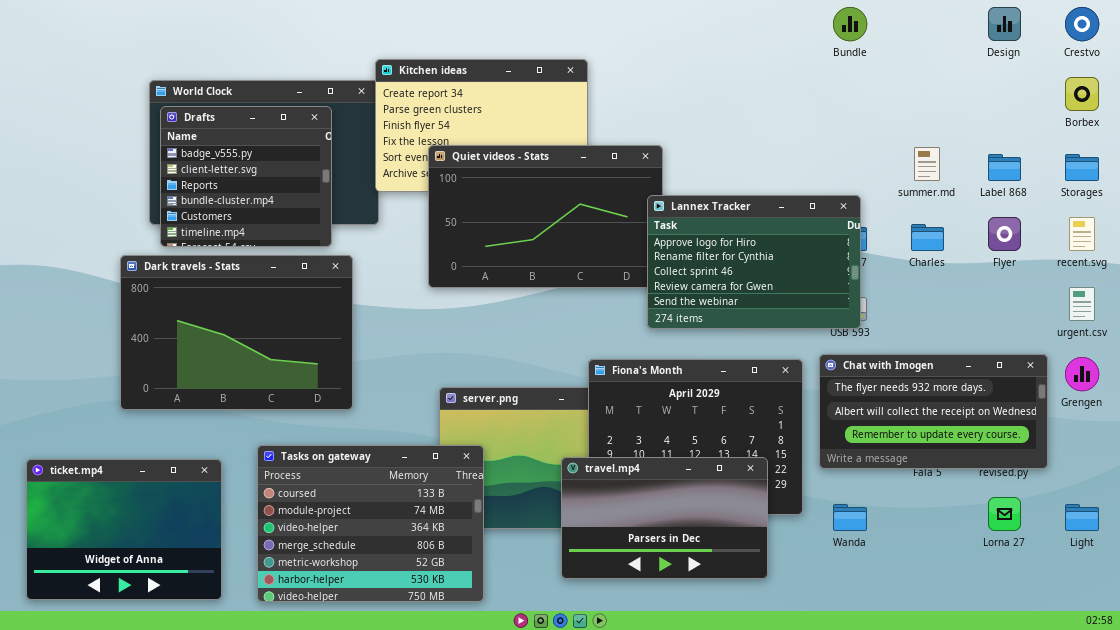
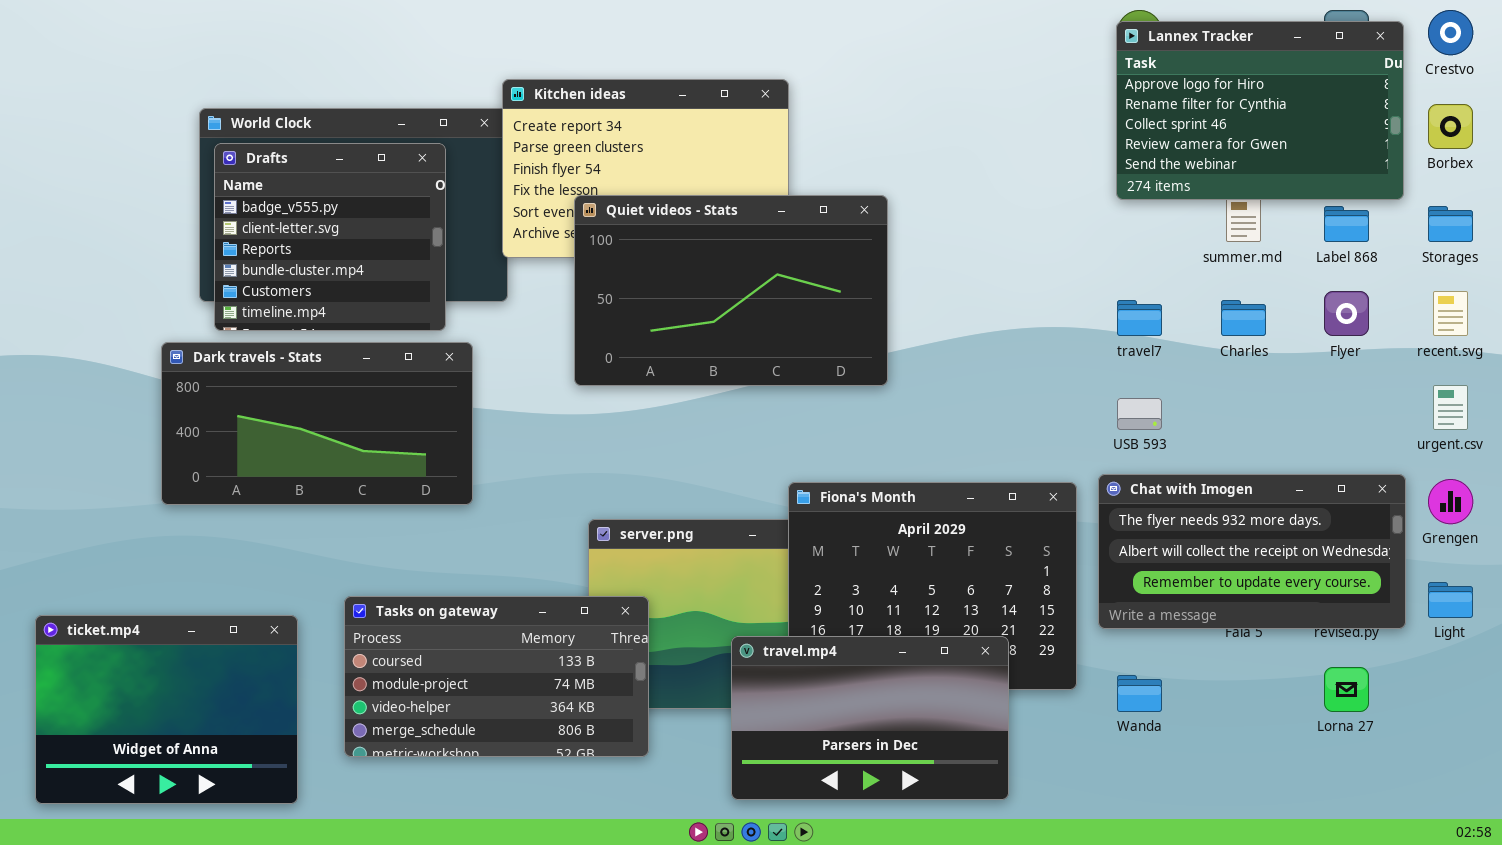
Lannex Tracker: [647,195,861,329] -> [1116,21,1404,200], moved
Dark travels - Stats: [120,255,353,410] -> [161,342,473,505], resized
Tasks on gateway: [257,445,484,602] -> [344,596,649,757], resized
travel.mp4: [561,457,768,579] -> [731,636,1009,800], moved
Light: [1065,504,1099,531] -> [1428,582,1473,618], moved

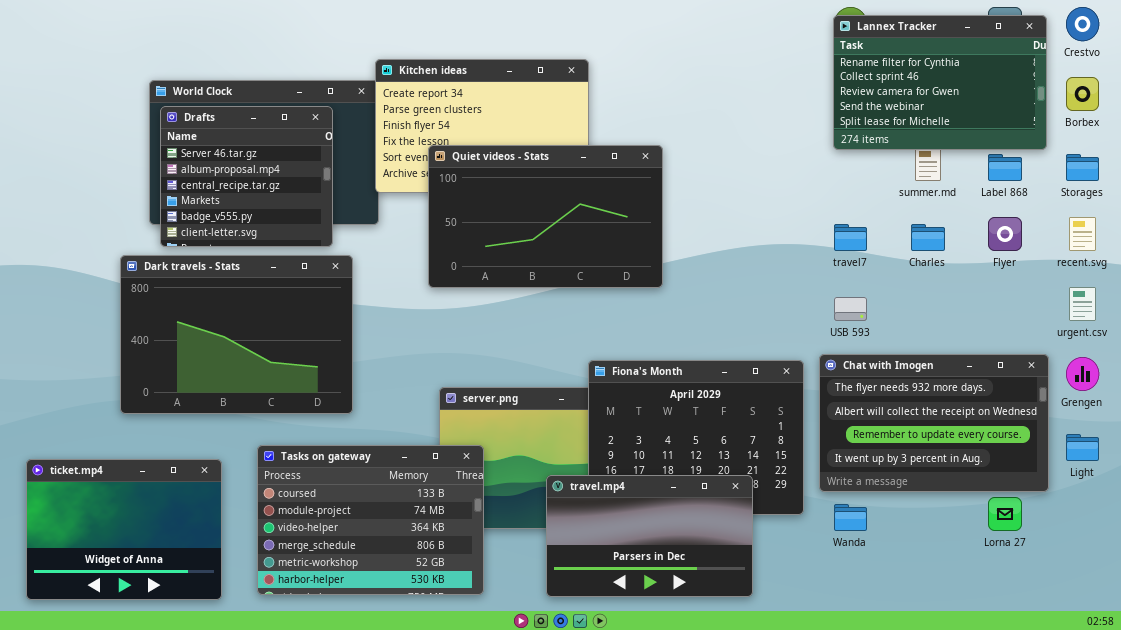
Lannex Tracker: [1116,21,1404,200] -> [833,15,1047,150], scrolled down 1 row
Drafts: [214,143,446,331] -> [160,106,333,247], scrolled up 4 rows
Dark travels - Stats: [161,342,473,505] -> [120,255,353,414], resized
Chat with Imogen: [1098,474,1406,629] -> [819,354,1049,492], resized
Tasks on gateway: [344,596,649,757] -> [257,445,484,595], resized

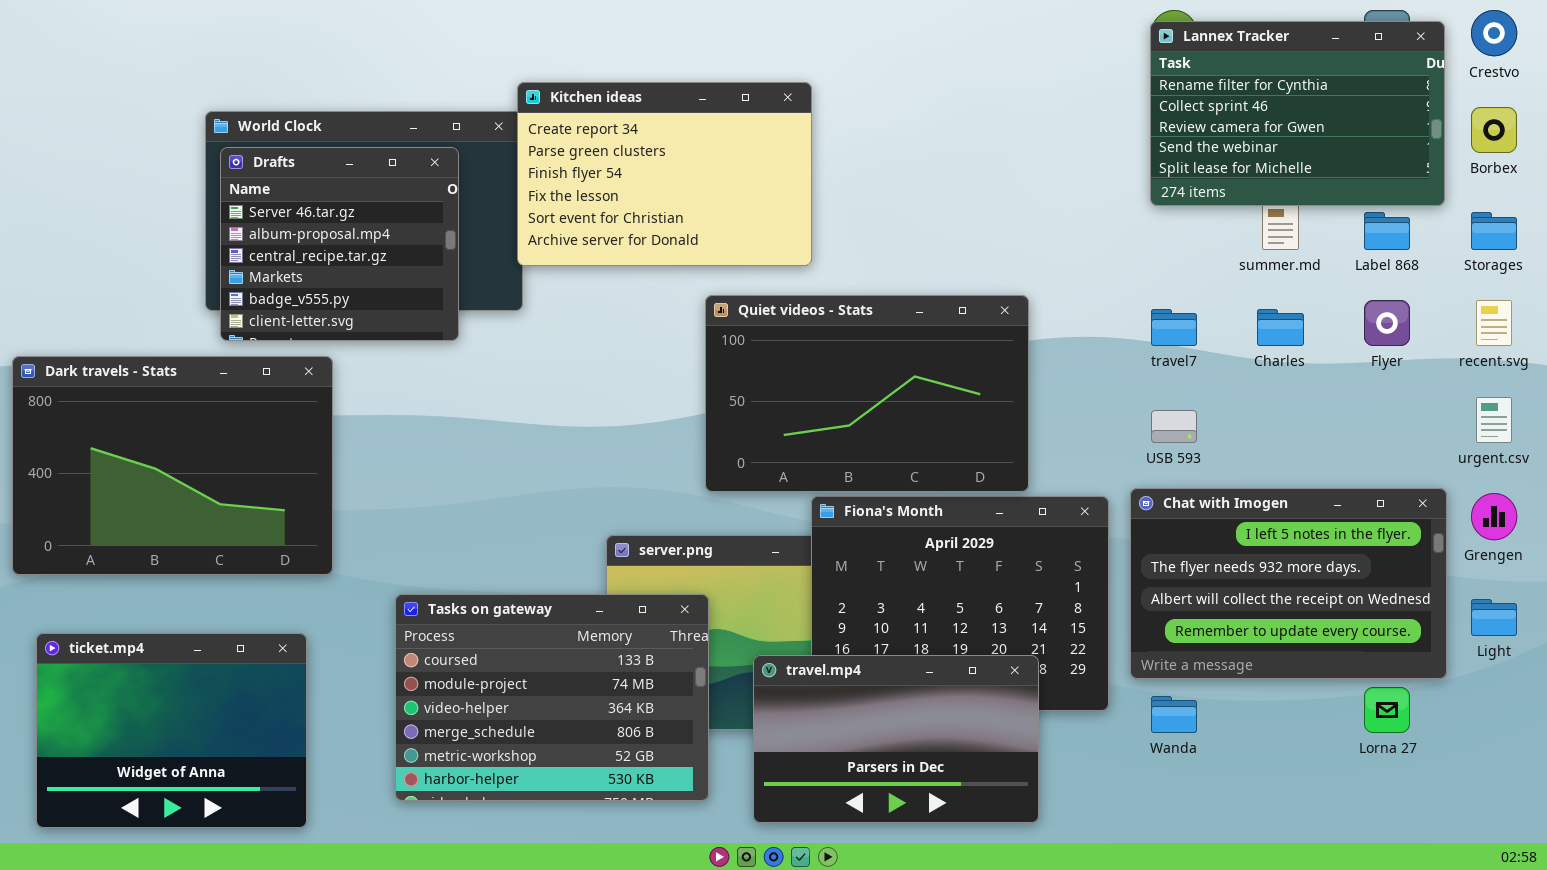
Quiet videos - Stats: [428,145,663,288] -> [705,295,1029,492], moved
Dark travels - Stats: [120,255,353,414] -> [12,356,333,575], moved
Chat with Imogen: [819,354,1049,492] -> [1130,488,1447,679], scrolled up 1 row
Tasks on gateway: [257,445,484,595] -> [395,594,709,801], moved

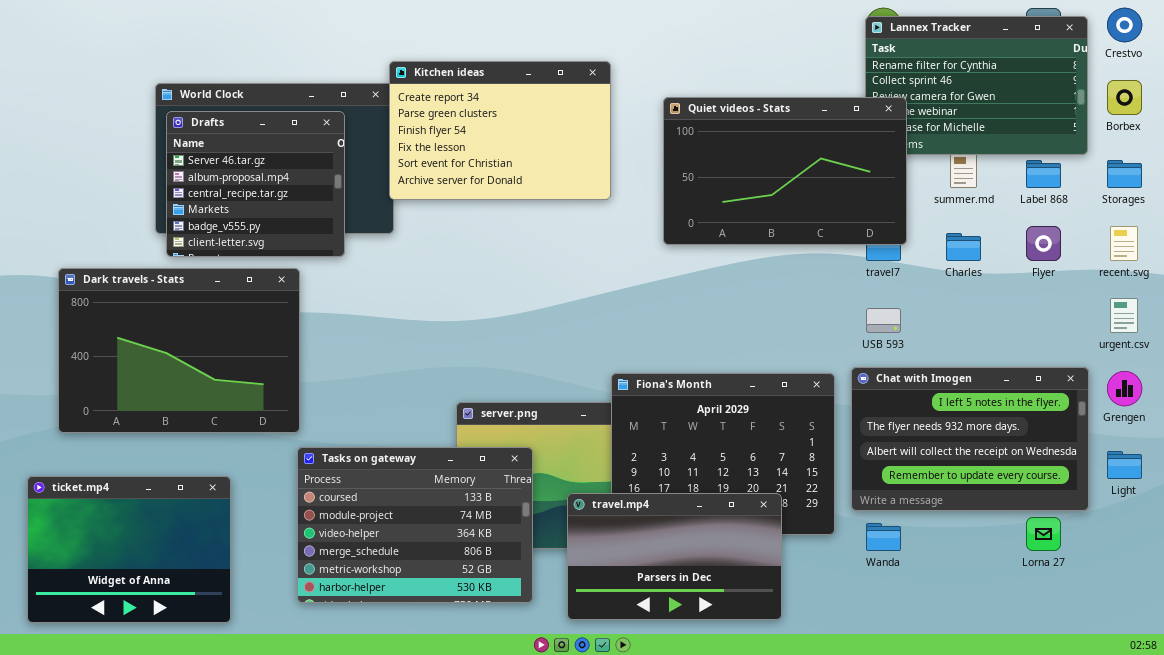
Quiet videos - Stats: [705,295,1029,492] -> [663,97,907,245], moved
Dark travels - Stats: [12,356,333,575] -> [58,268,300,433], moved

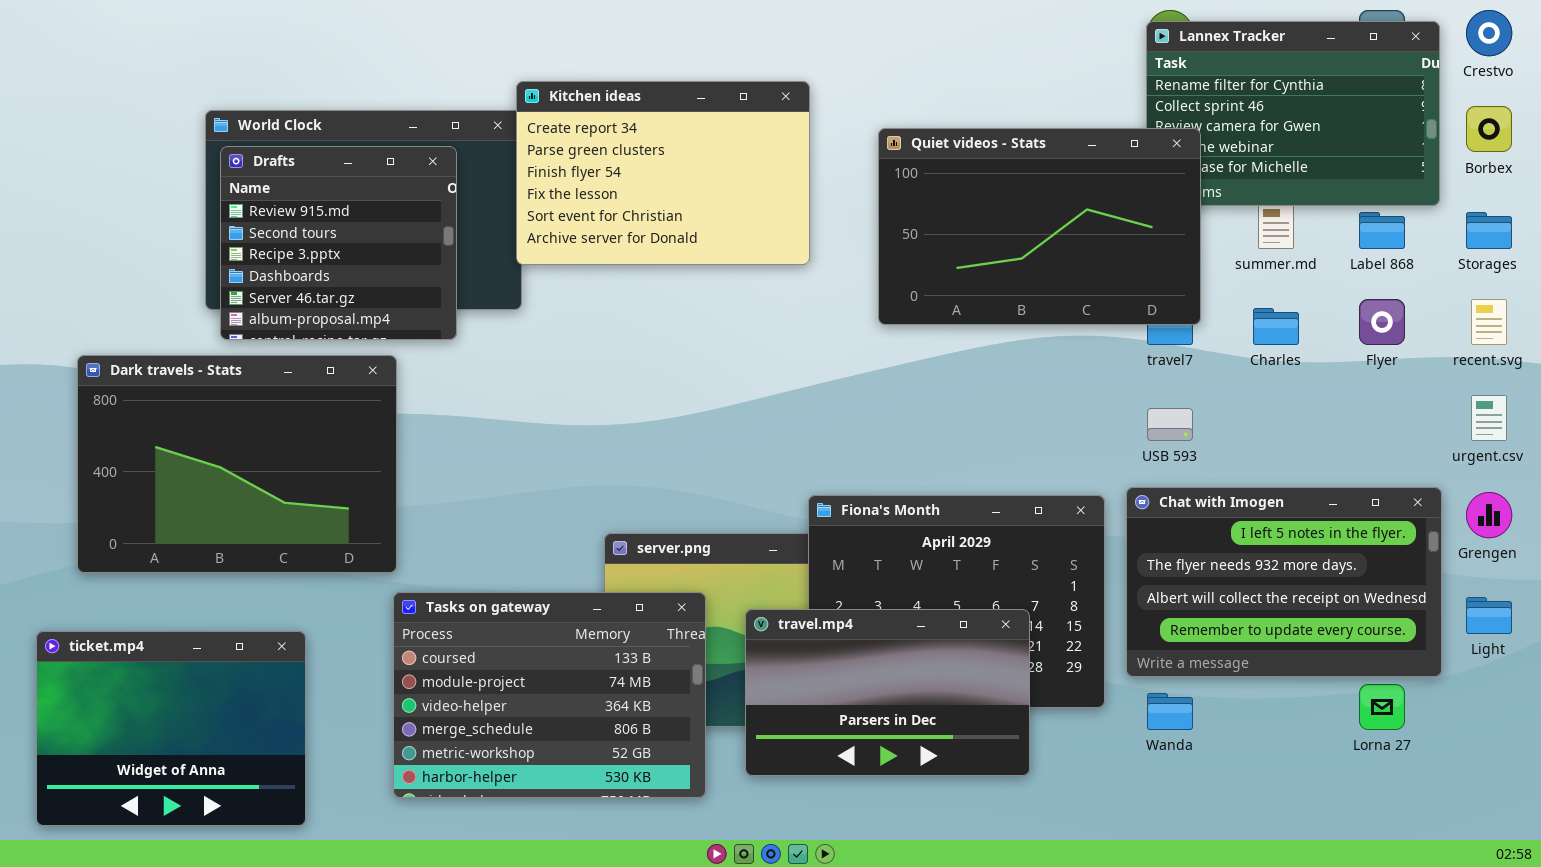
Drafts: [166,111,345,257] -> [220,146,457,340], scrolled up 4 rows
travel.mp4: [567,493,782,620] -> [745,609,1030,776], moved

